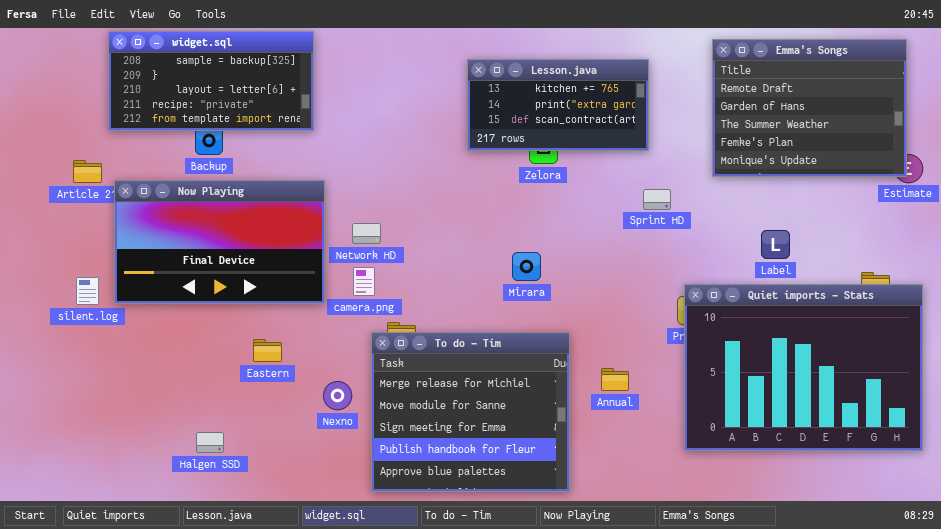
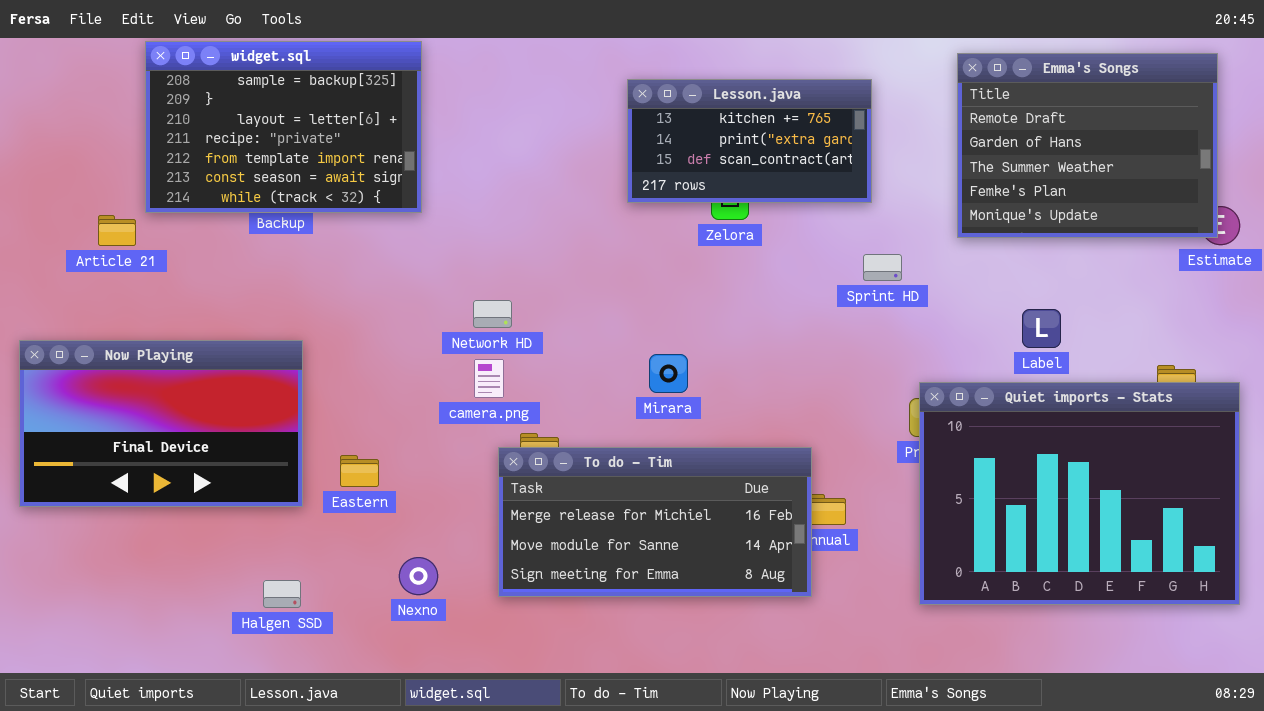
widget.sql: [108,31,314,131] -> [145,41,422,213], resized
Now Playing: [114,180,325,304] -> [19,340,303,507], moved
Mirara: [512,252,541,281] -> [649,354,688,393], moved
To do - Tim: [371,332,570,492] -> [498,447,812,597], resized
Nexno: [323,381,352,410] -> [399,557,438,595], moved

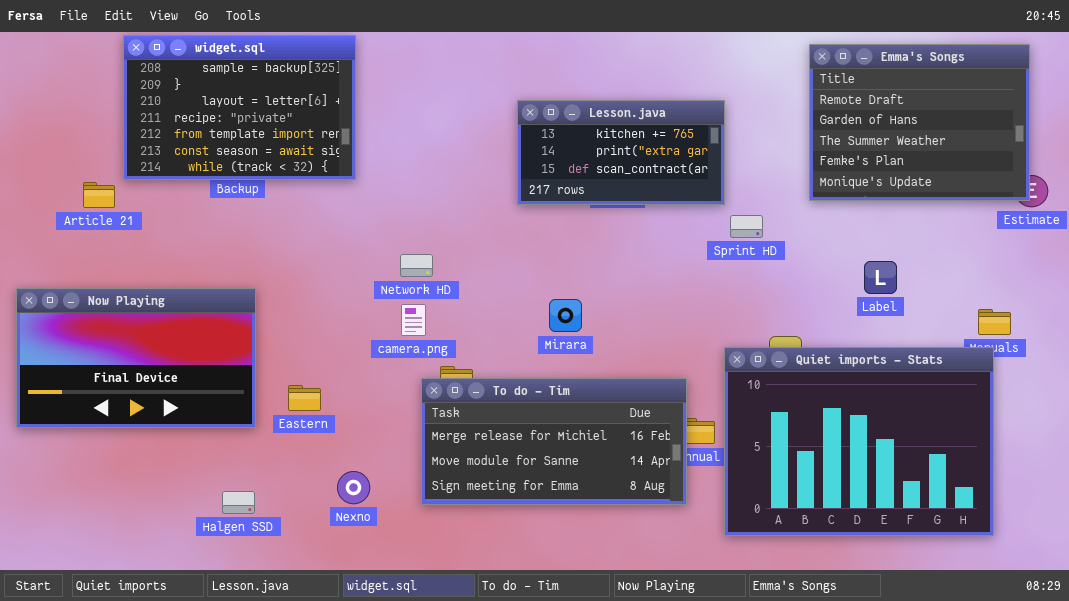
Lesson.java: [627,79,872,203] -> [517,100,725,205], moved
Quiet imports - Stats: [919,382,1240,605] -> [724,347,994,536], moved

